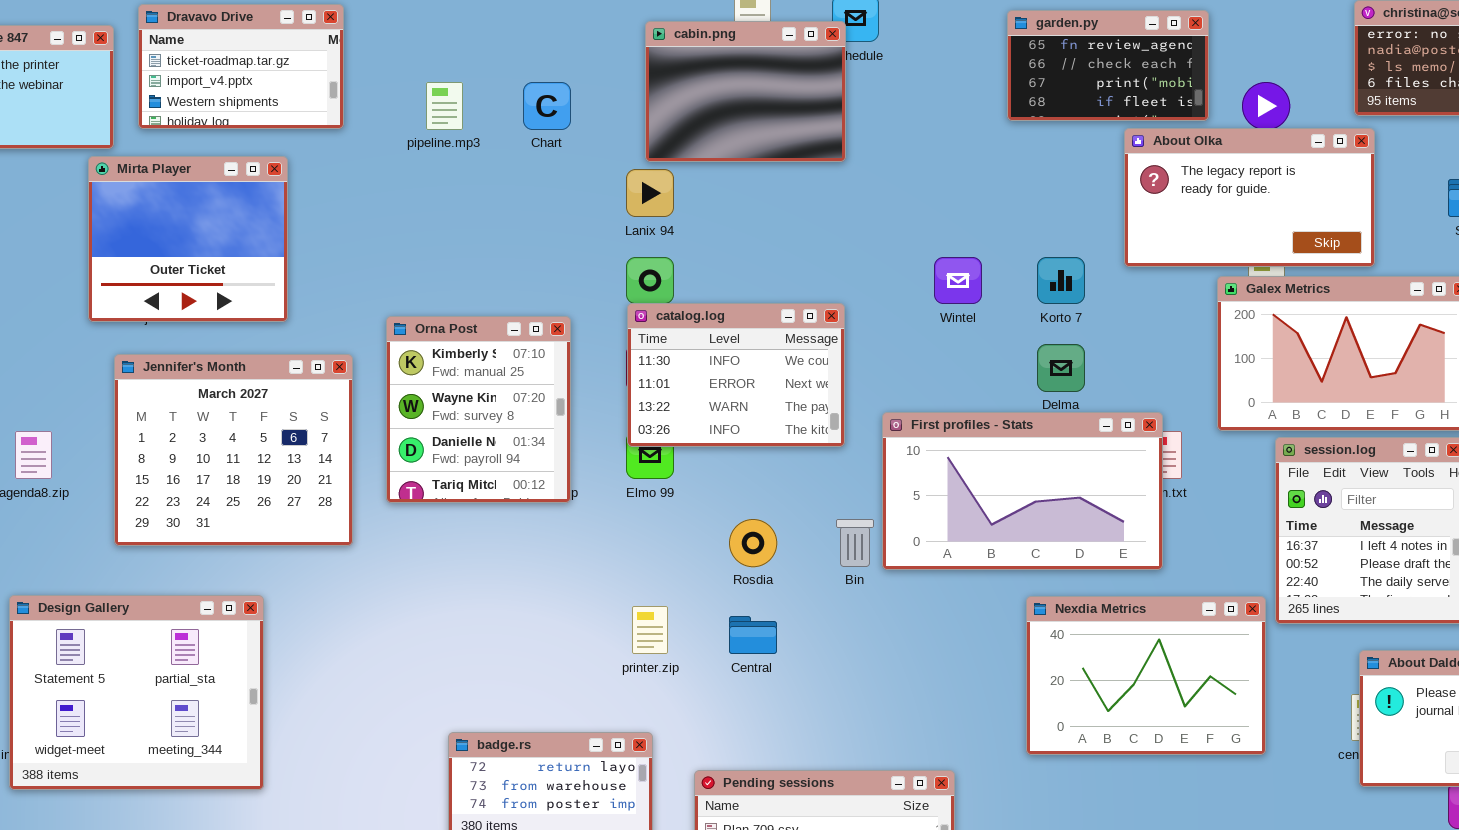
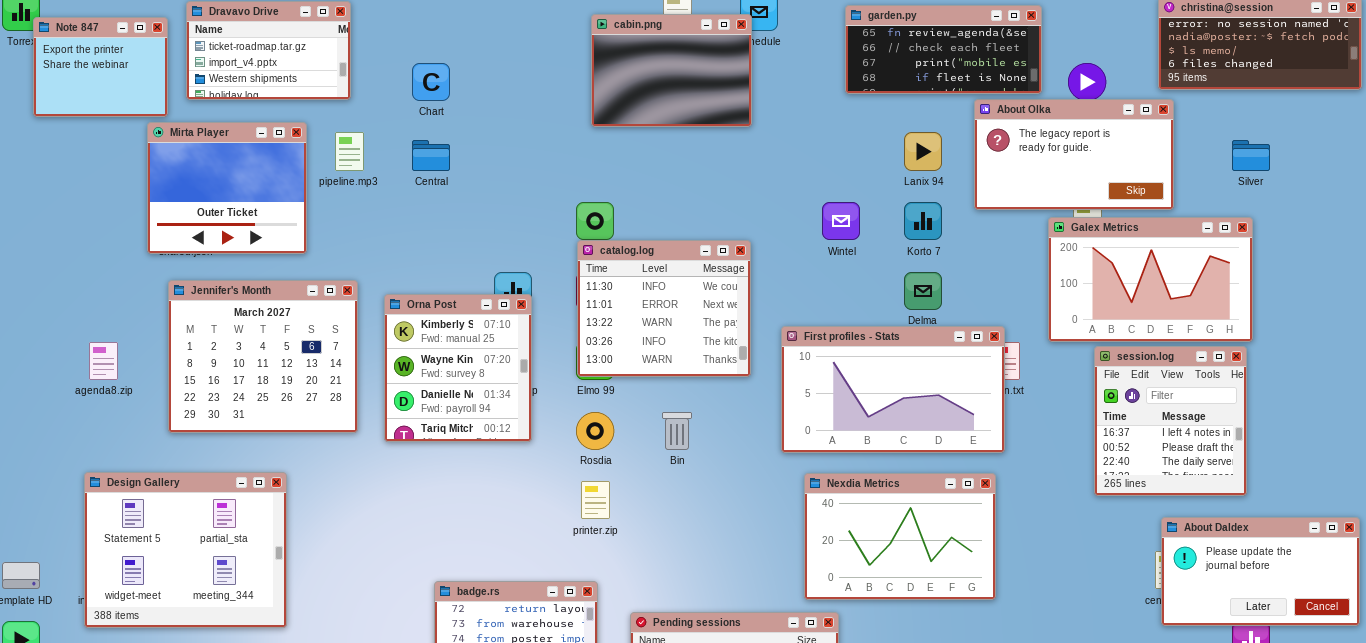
garden.py: [1007,10,1209,121] -> [845,5,1042,94], resized
pipeline.mp3: [426,82,463,130] -> [335,132,364,171], moved
Chart: [523,82,571,130] -> [412,63,450,101], moved
Lanix 94: [626,169,674,217] -> [904,132,942,171], moved
catalog.log: [627,303,845,447] -> [577,240,751,377], resized
Orna Post: [386,316,571,503] -> [384,294,532,442], moved
Rosdia: [729,519,777,567] -> [576,412,614,450], moved
Bin: [836,519,874,567] -> [662,412,692,450], moved
Nexdia Metrics: [1026,596,1266,755] -> [804,473,996,600], moved
Central: [729,616,777,654] -> [412,140,450,171], moved

